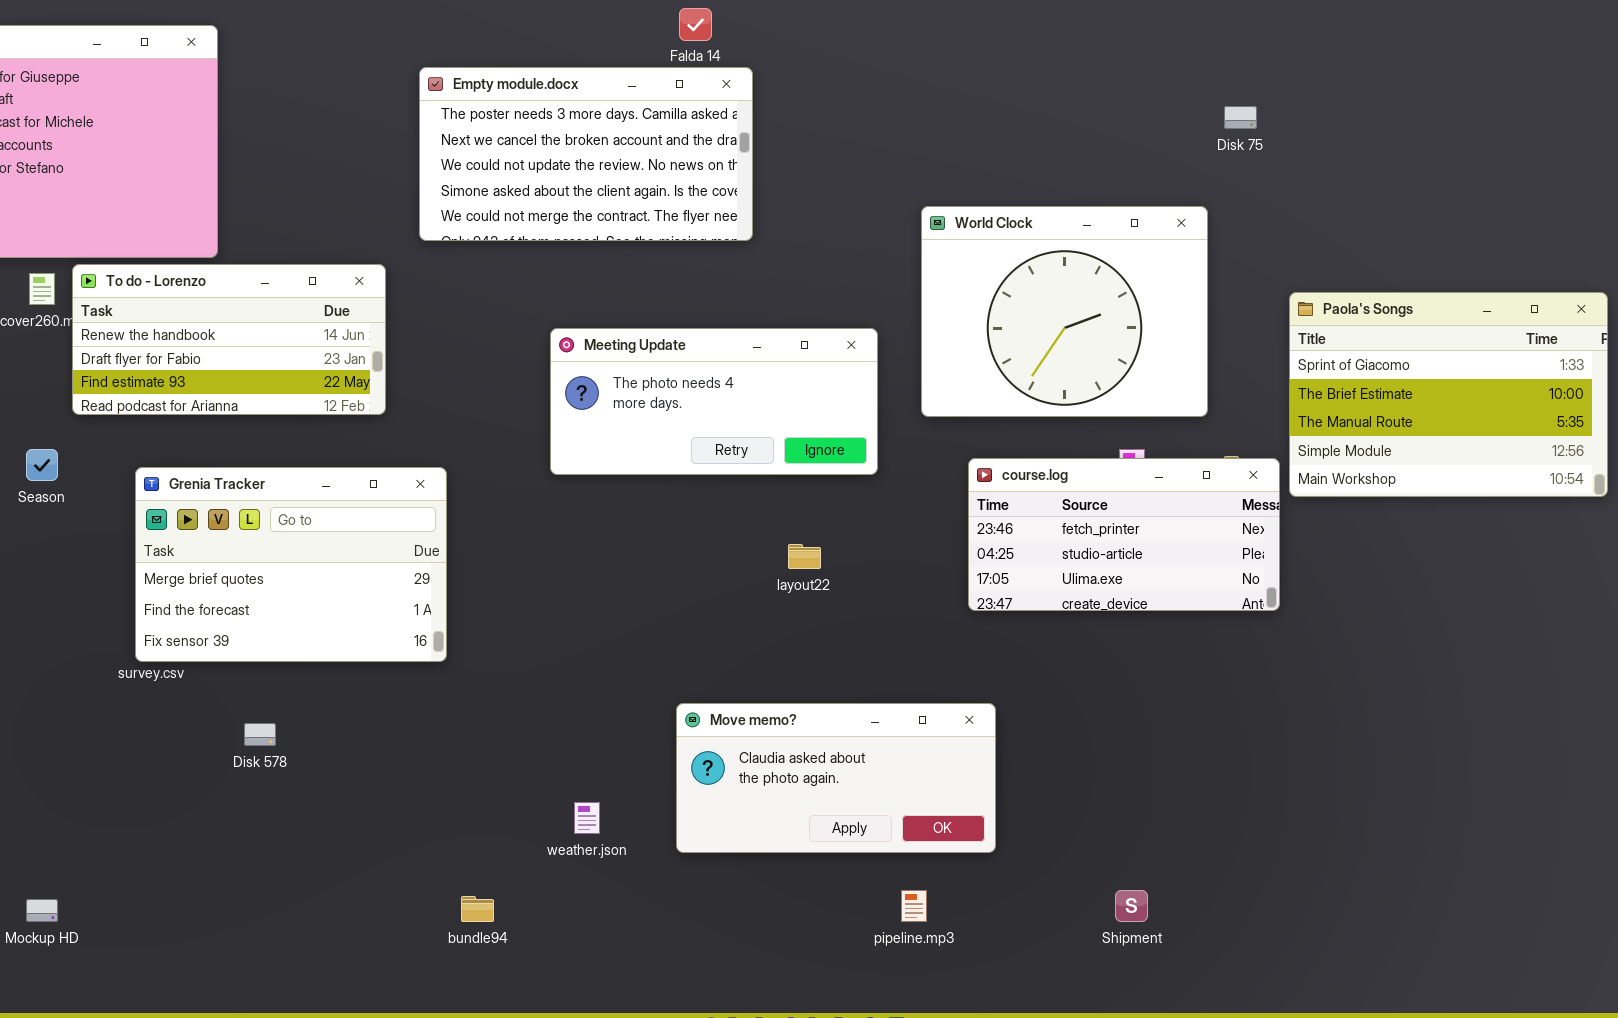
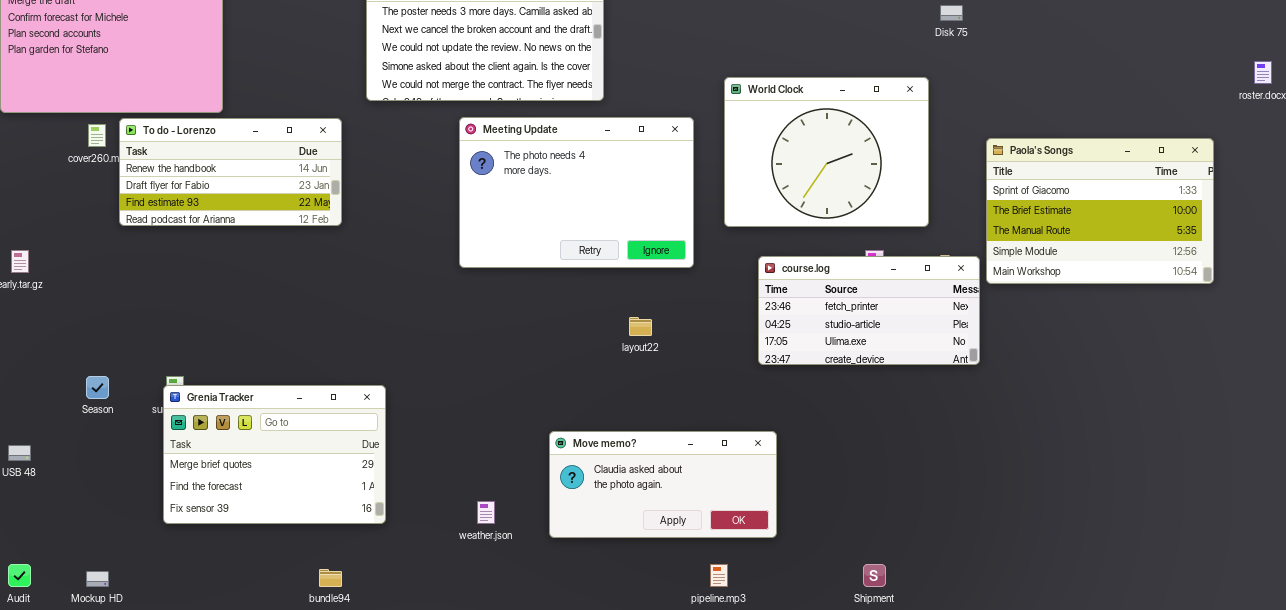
Meeting Update: [550,328,878,475] -> [459,117,694,268], resized
Season: [26,449,58,481] -> [86,376,109,399], moved
Grenia Tracker: [135,467,447,662] -> [163,385,386,524], moved
bundle94: [461,896,494,922] -> [319,569,342,587], moved

